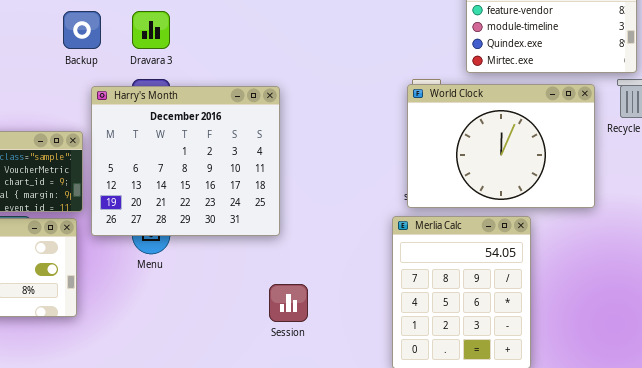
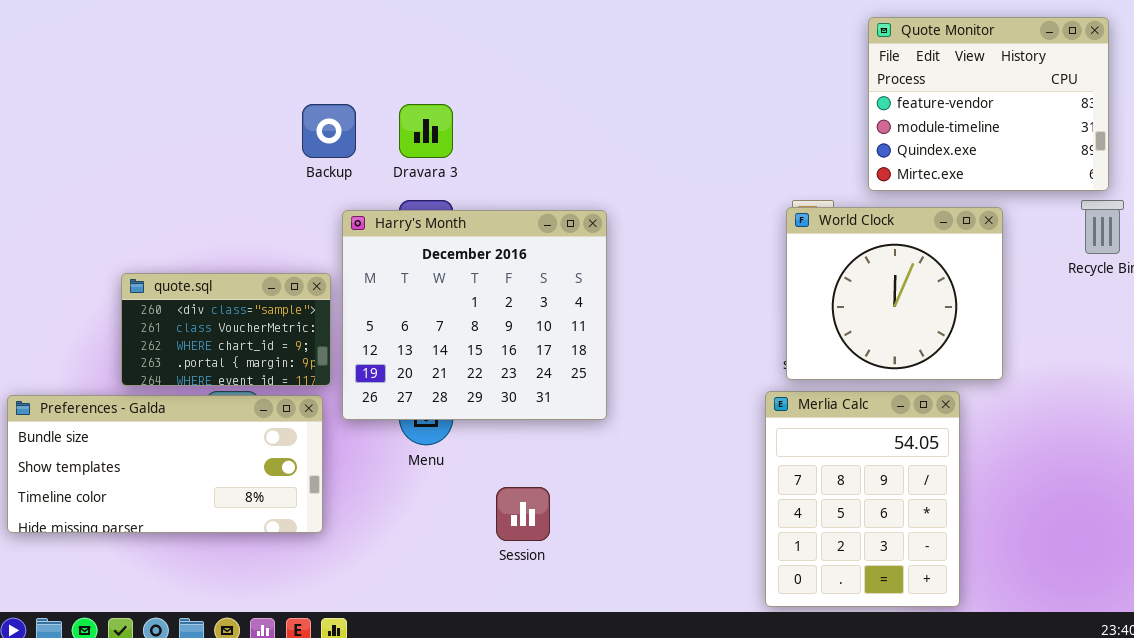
World Clock: [407,84,595,208] -> [786,207,1003,380], resized
Session: [269,284,308,322] -> [496,487,550,541], moved

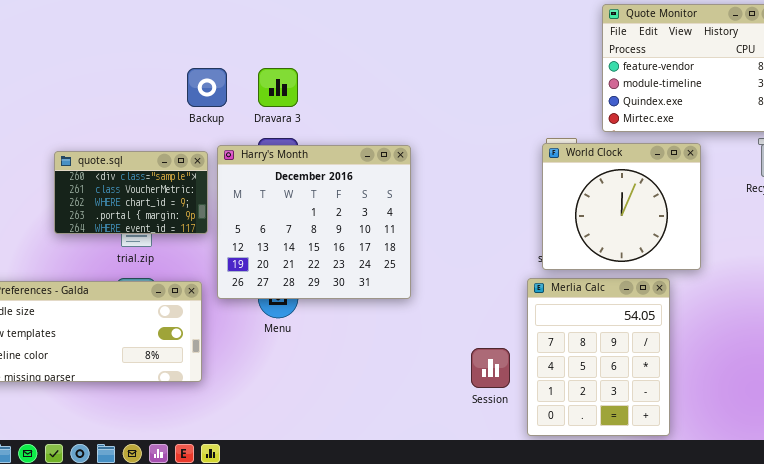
quote.sql: [121,273,331,386] -> [54,151,208,234], moved
Session: [496,487,550,541] -> [471,348,510,388], moved

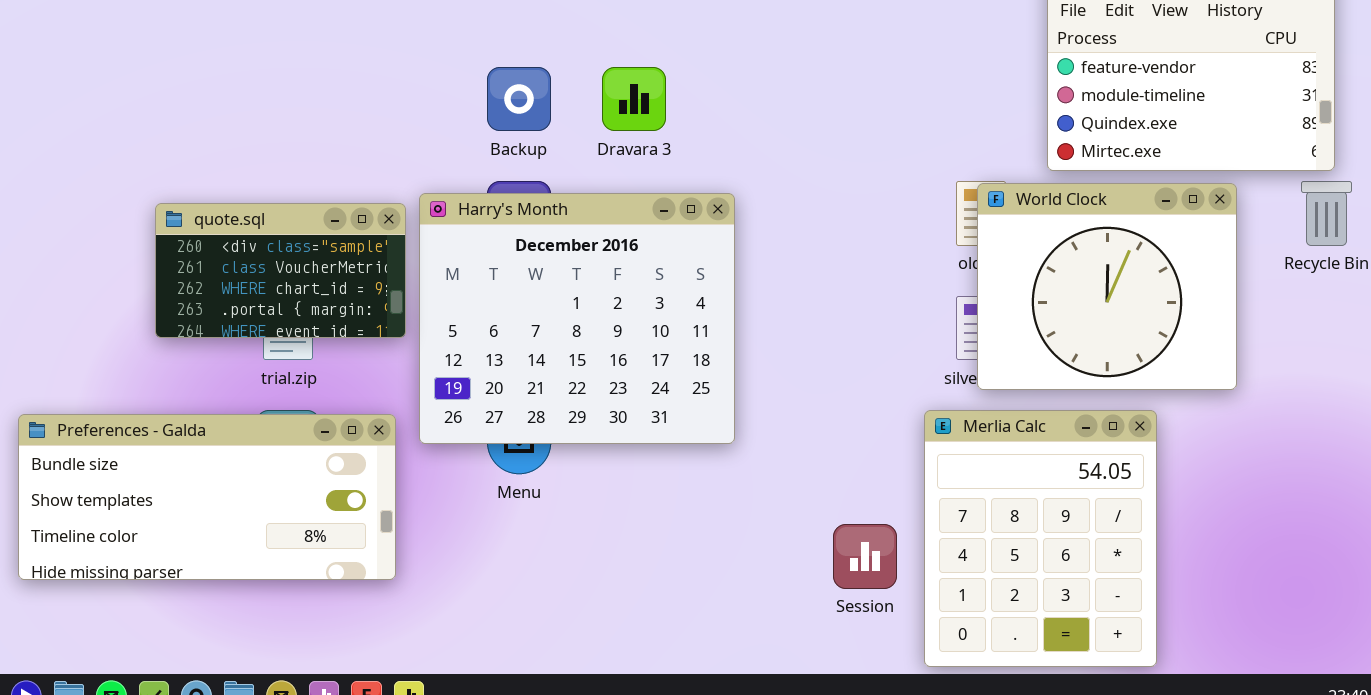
Backup: [187,68,227,107] -> [487,67,551,131], moved
Dravara 3: [258,68,298,107] -> [602,67,666,131], moved
World Clock: [542,143,701,270] -> [977,183,1237,390], moved

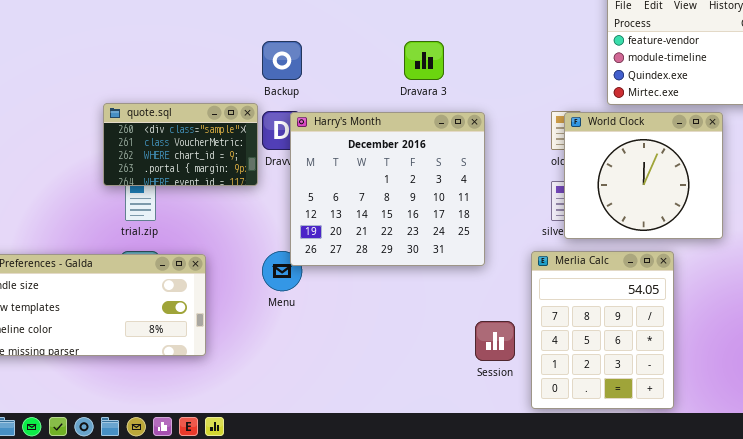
Dravara 3: [602,67,666,131] -> [404,41,444,80], moved
Harry's Month: [419,193,735,444] -> [290,112,485,266], moved
quote.sql: [155,203,406,338] -> [103,103,258,186], moved

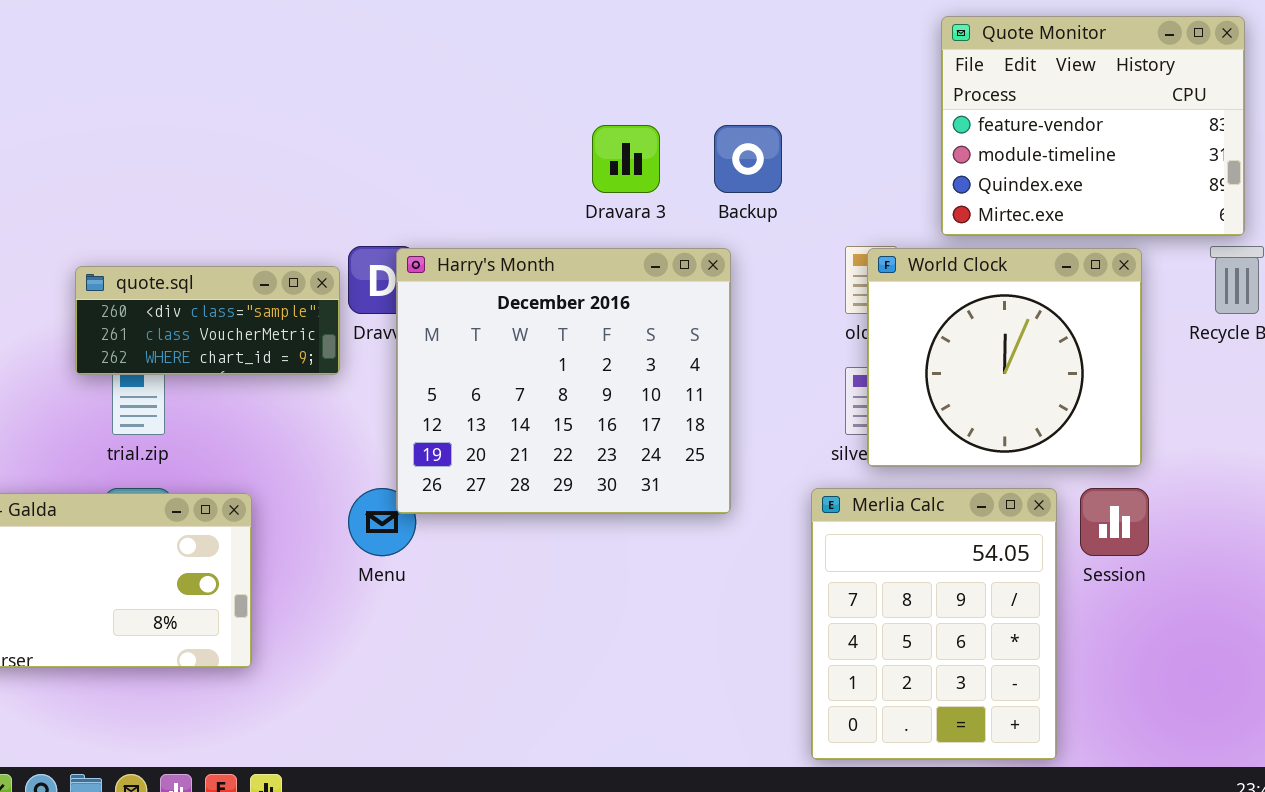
Backup: [262,41,302,80] -> [714,125,782,193], moved
quote.sql: [103,103,258,186] -> [75,266,340,375], resized
Session: [475,321,515,361] -> [1080,488,1149,556], moved

